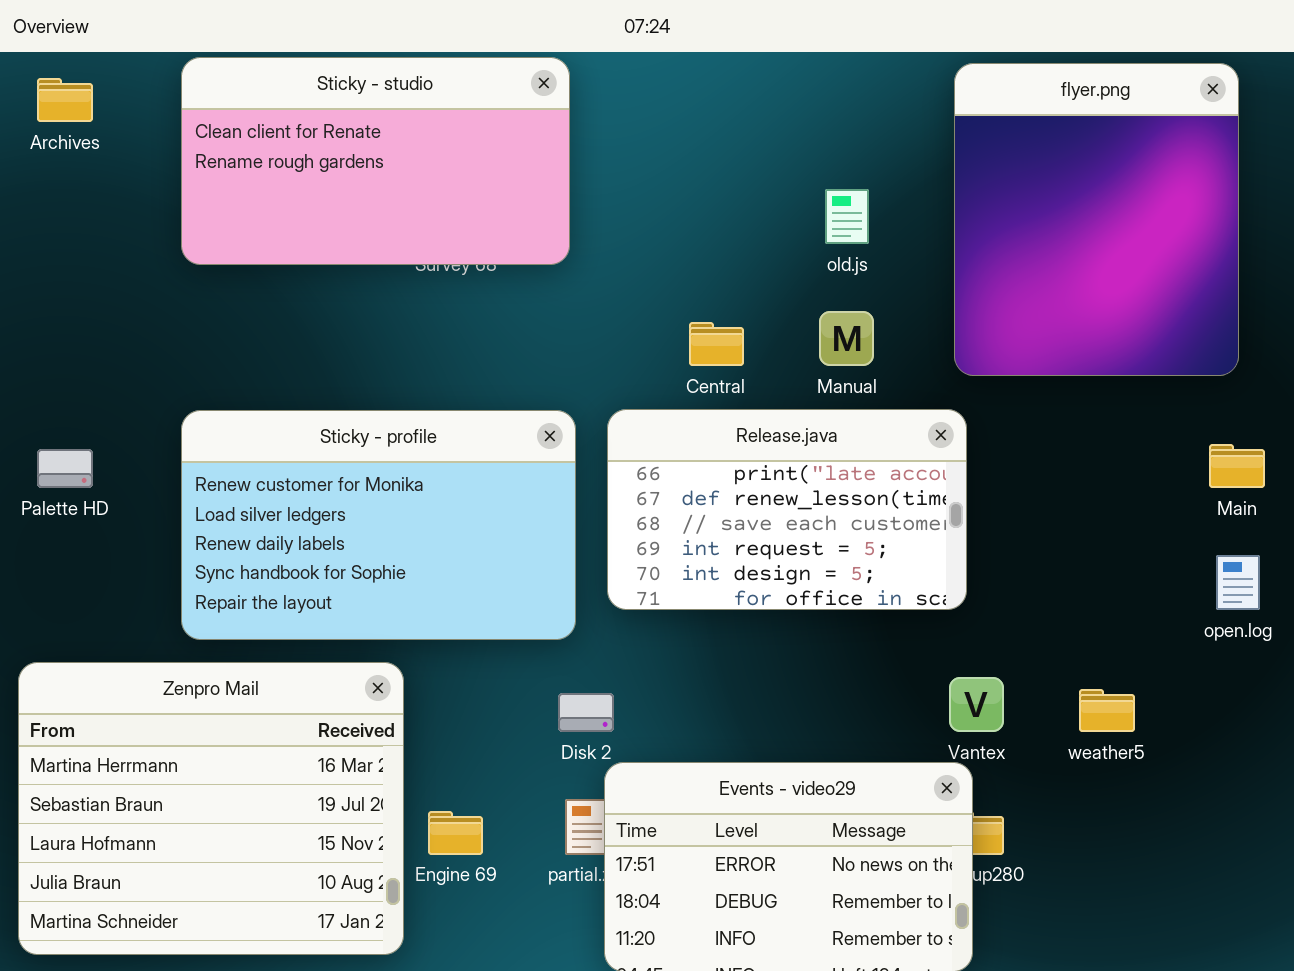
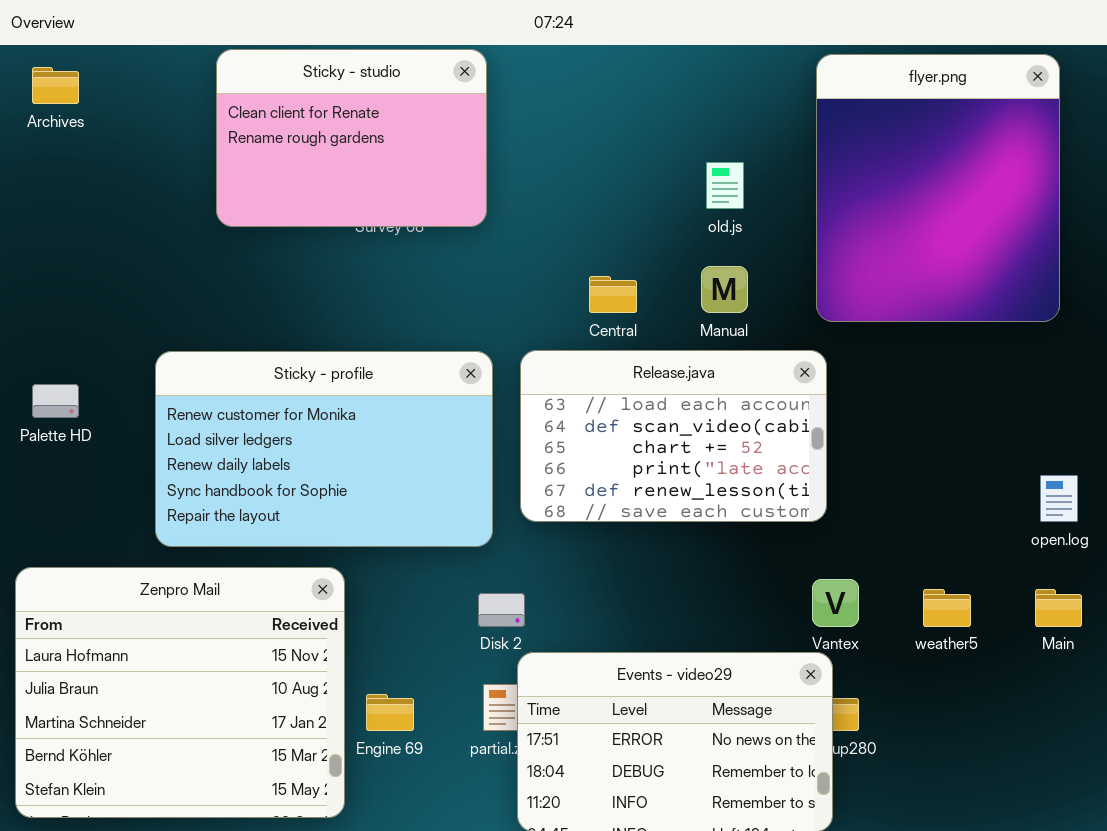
Sticky - studio: [181,57,570,265] -> [216,49,487,227], resized
Release.java: [607,409,967,610] -> [520,350,827,522], scrolled up 3 rows
Main: [1209,444,1265,488] -> [1035,589,1082,627], moved
Zenpro Mail: [18,662,404,955] -> [15,567,345,818], scrolled down 2 rows

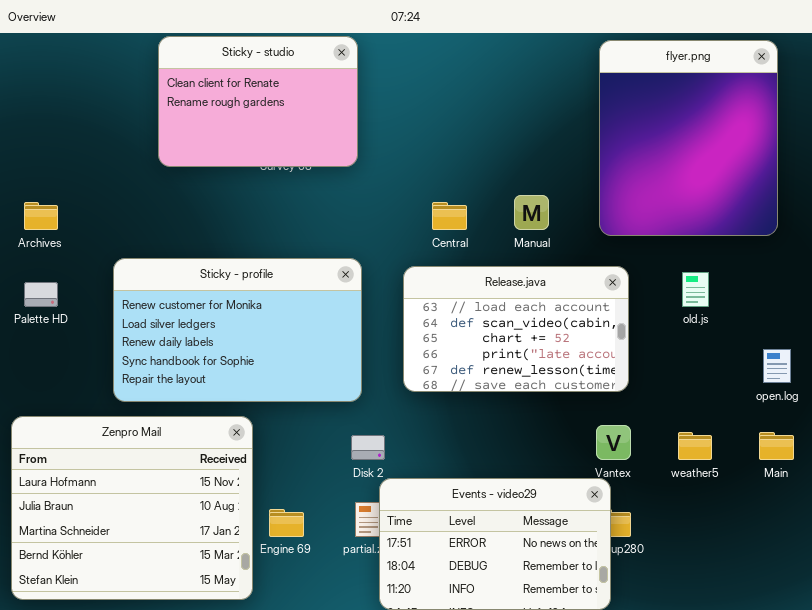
Archives: [32,67,79,104] -> [24,202,58,230], moved
old.js: [706,162,744,209] -> [682,272,709,307], moved
Release.java: [520,350,827,522] -> [403,266,629,392], moved

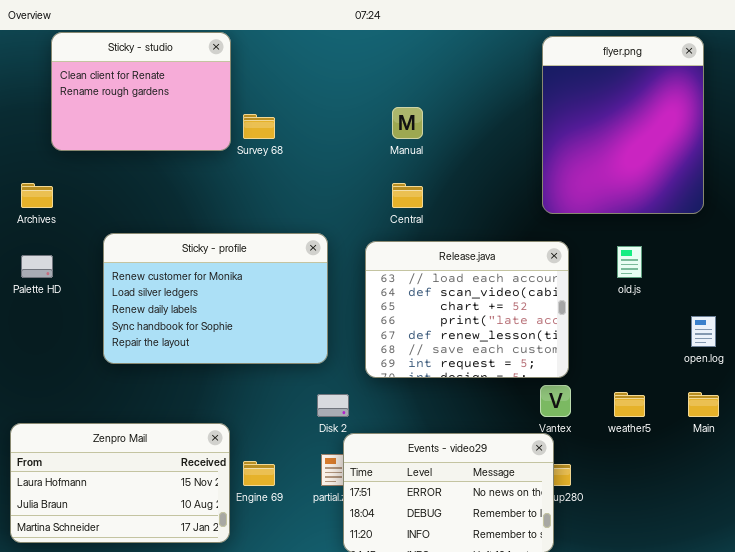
Sticky - studio: [158,36,358,167] -> [51,32,231,151], moved
Manual: [514,195,549,230] -> [392,107,423,139], moved
Release.java: [403,266,629,392] -> [365,241,569,378], resized
Zenpro Mail: [11,416,253,600] -> [10,423,230,543], resized

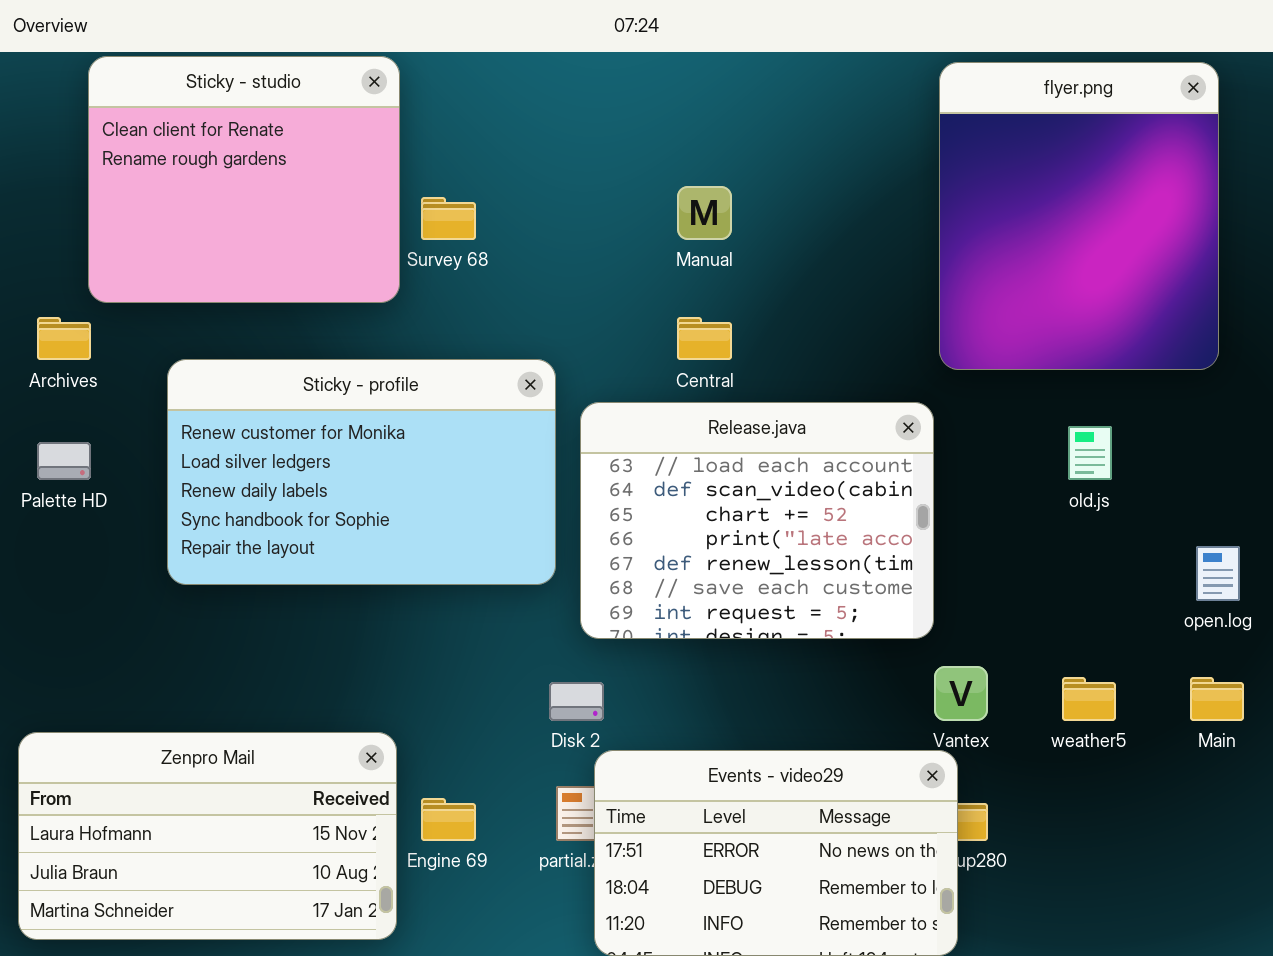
Sticky - studio: [51,32,231,151] -> [88,56,400,303], resized
Sticky - profile: [103,233,328,364] -> [167,359,556,585], moved
Release.java: [365,241,569,378] -> [580,402,934,639], moved

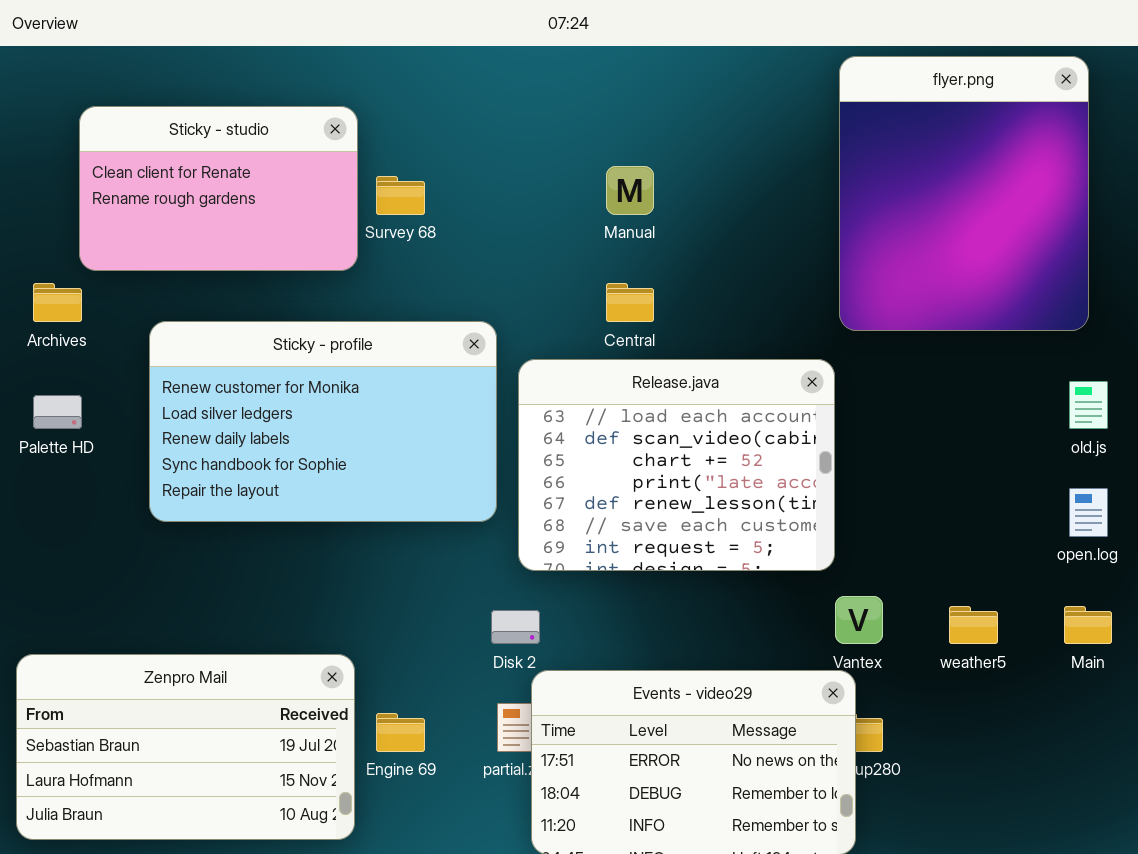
Sticky - studio: [88,56,400,303] -> [79,106,358,271], resized
old.js: [1068,426,1112,480] -> [1069,381,1108,429], moved
Zenpro Mail: [18,732,397,940] -> [16,654,355,840], scrolled up 1 row

